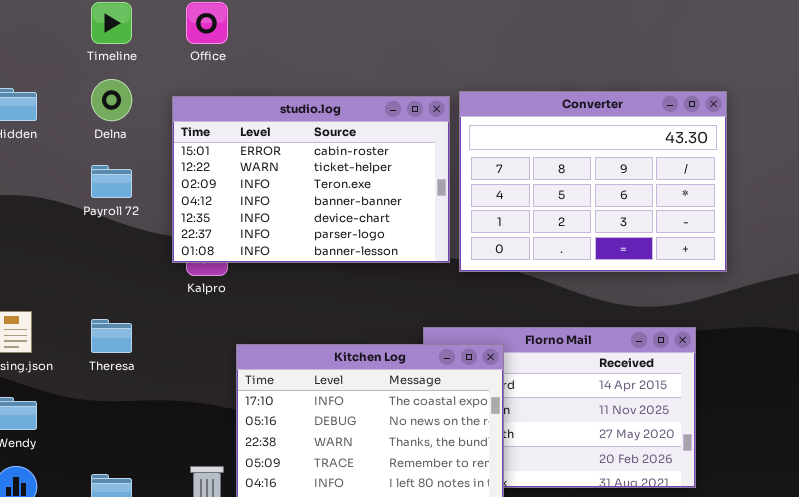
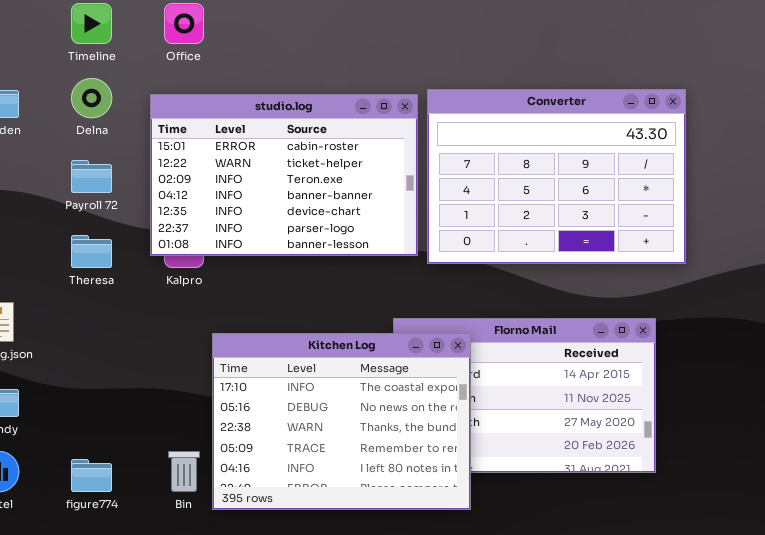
Theresa: [91,319,132,353] -> [71,235,112,268], moved

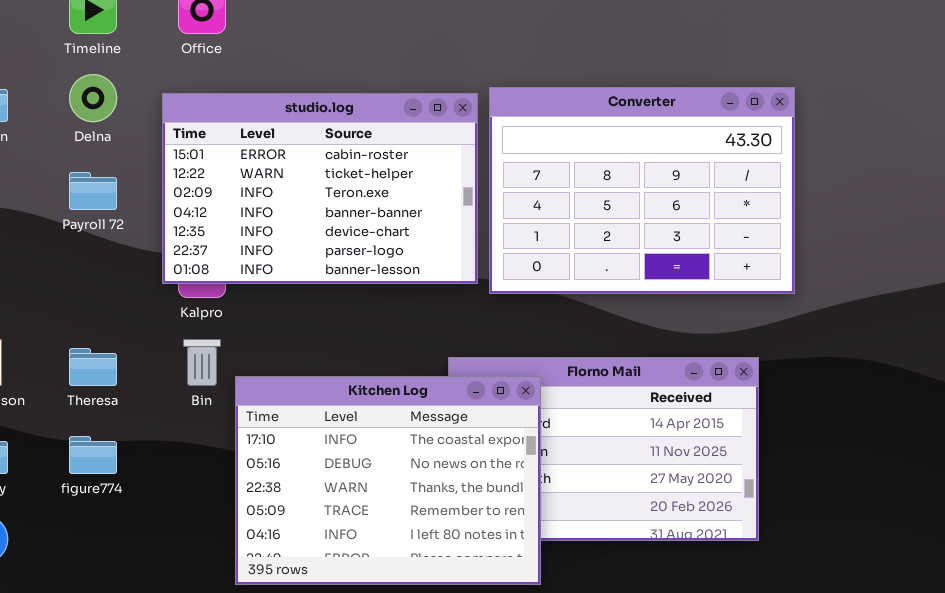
Theresa: [71,235,112,268] -> [69,348,117,386], moved
Bin: [168,451,200,492] -> [183,339,221,386], moved
figure774: [71,459,112,492] -> [69,436,117,474], moved

